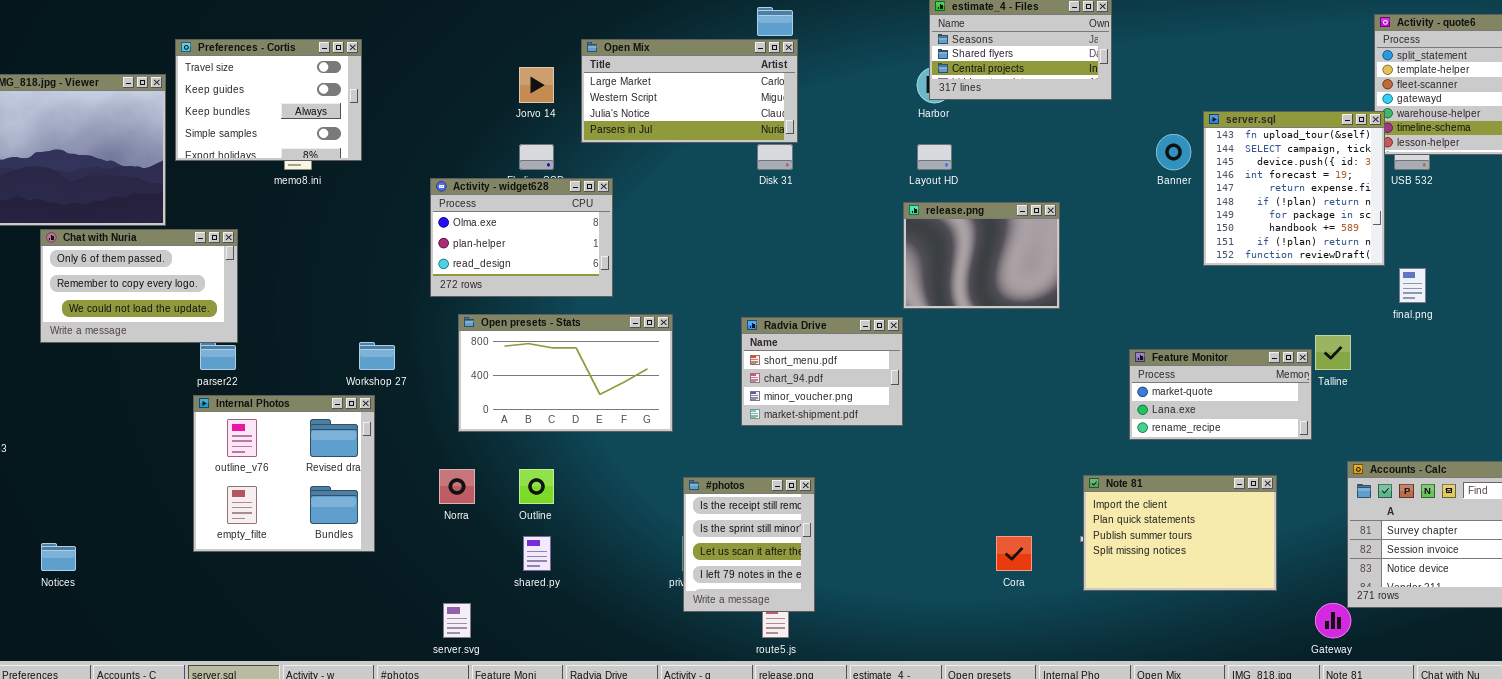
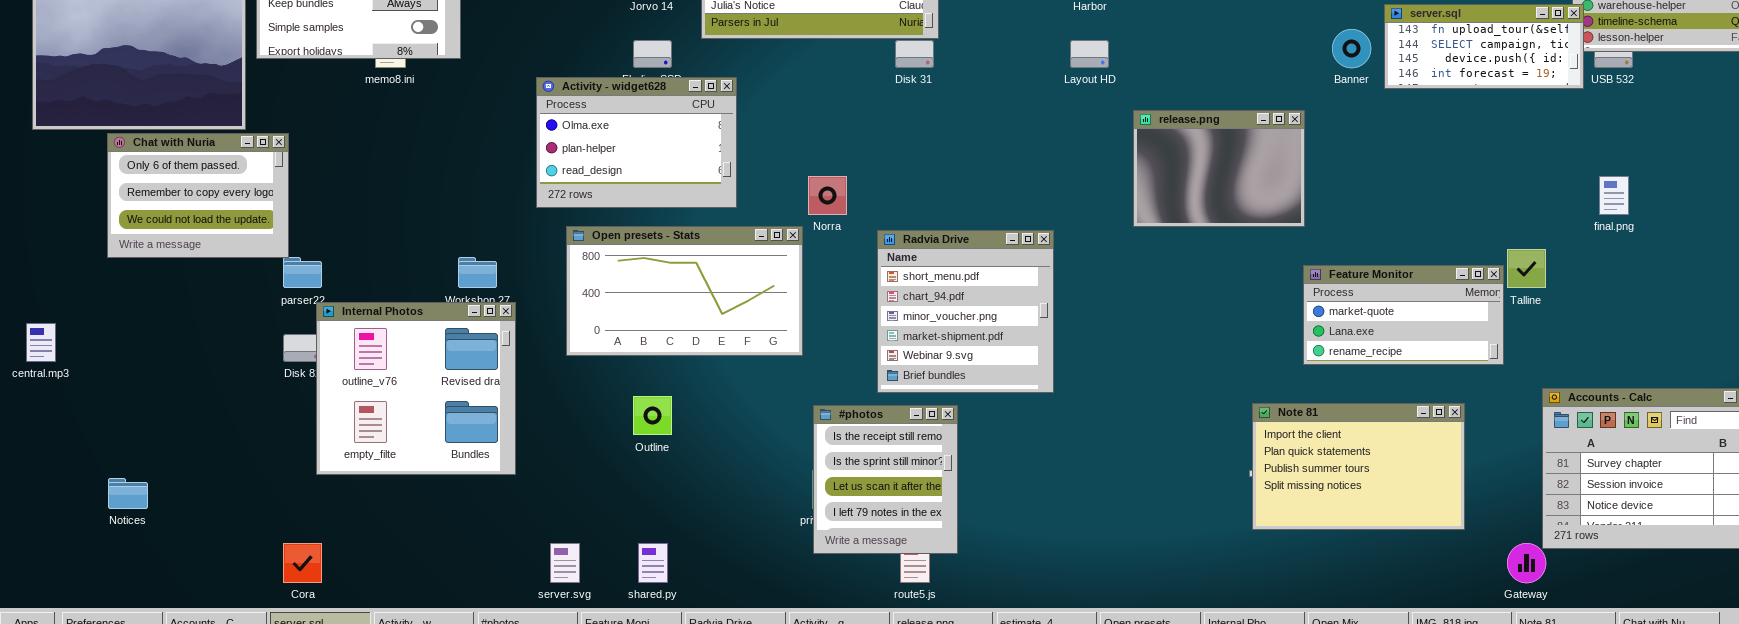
server.sql: [1203,111,1385,266] -> [1384,4,1584,89], resized
release.png: [903,202,1060,309] -> [1133,110,1305,227], moved
Chat with Nuria: [40,229,238,343] -> [107,133,289,258], resized
Radvia Drive: [741,317,903,426] -> [877,230,1054,393], resized
Internal Photos: [193,395,375,552] -> [316,302,516,475], moved
Norra: [439,469,475,504] -> [808,176,847,215], moved
shared.py: [523,536,551,571] -> [638,543,668,583], moved
Cora: [996,536,1032,571] -> [283,543,322,583], moved

